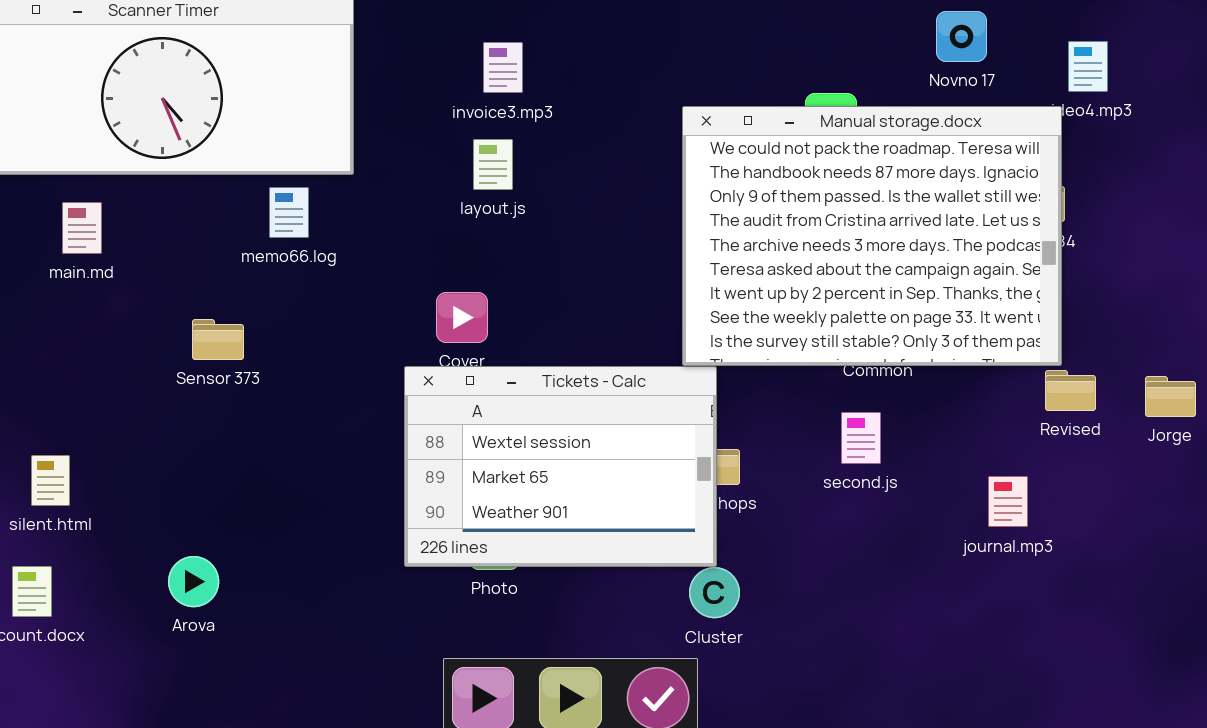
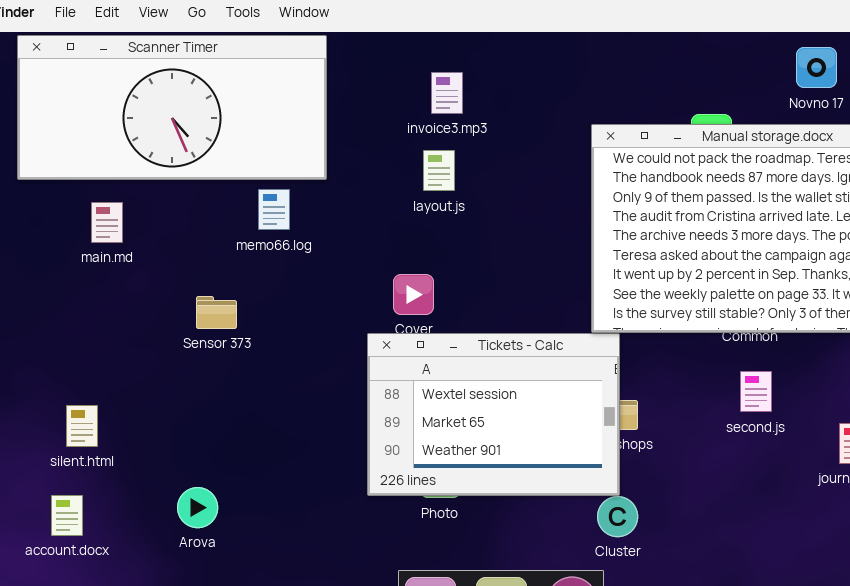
second.js: [841,412,881,464] -> [740,371,772,412], moved

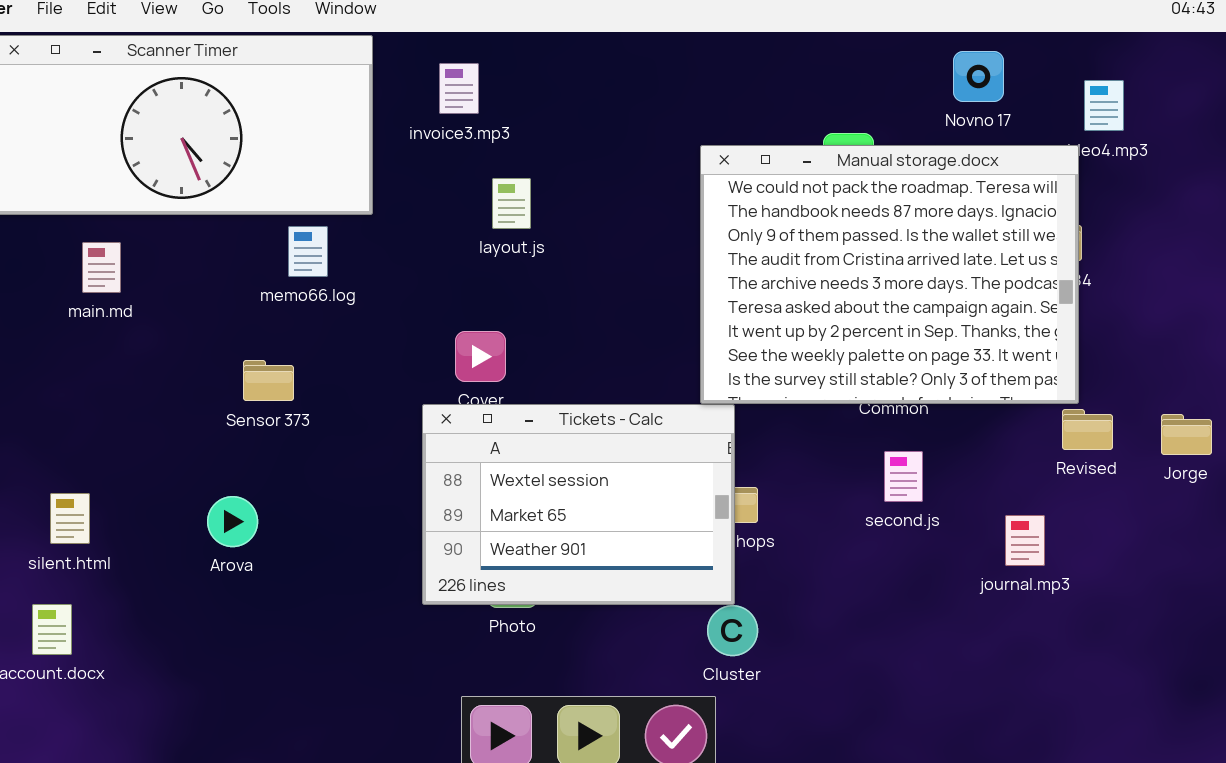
invoice3.mp3: [431,72,463,114] -> [439,63,479,114], moved
Sensor 373: [196,296,237,329] -> [243,360,294,401], moved
Arova: [177,487,218,528] -> [207,496,258,547], moved

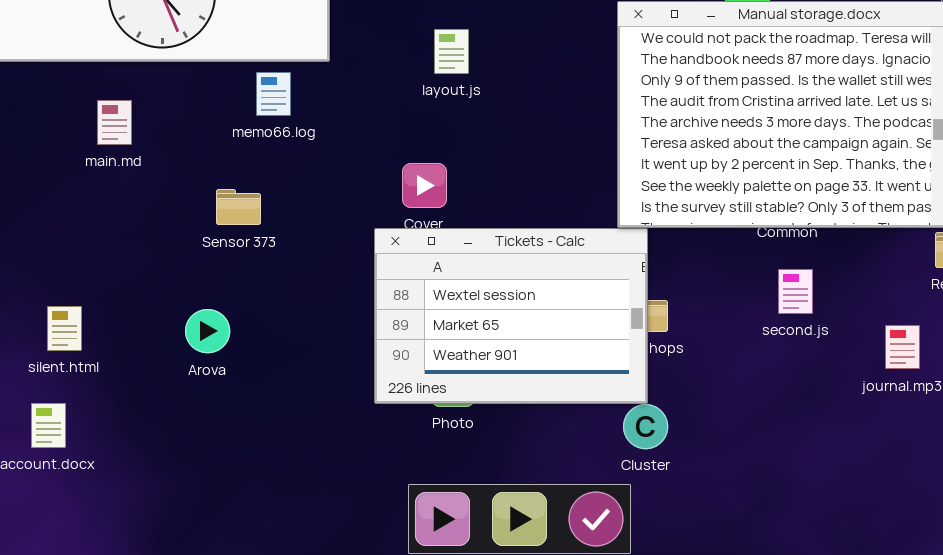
main.md: [82,242,121,293] -> [97,100,132,145], moved

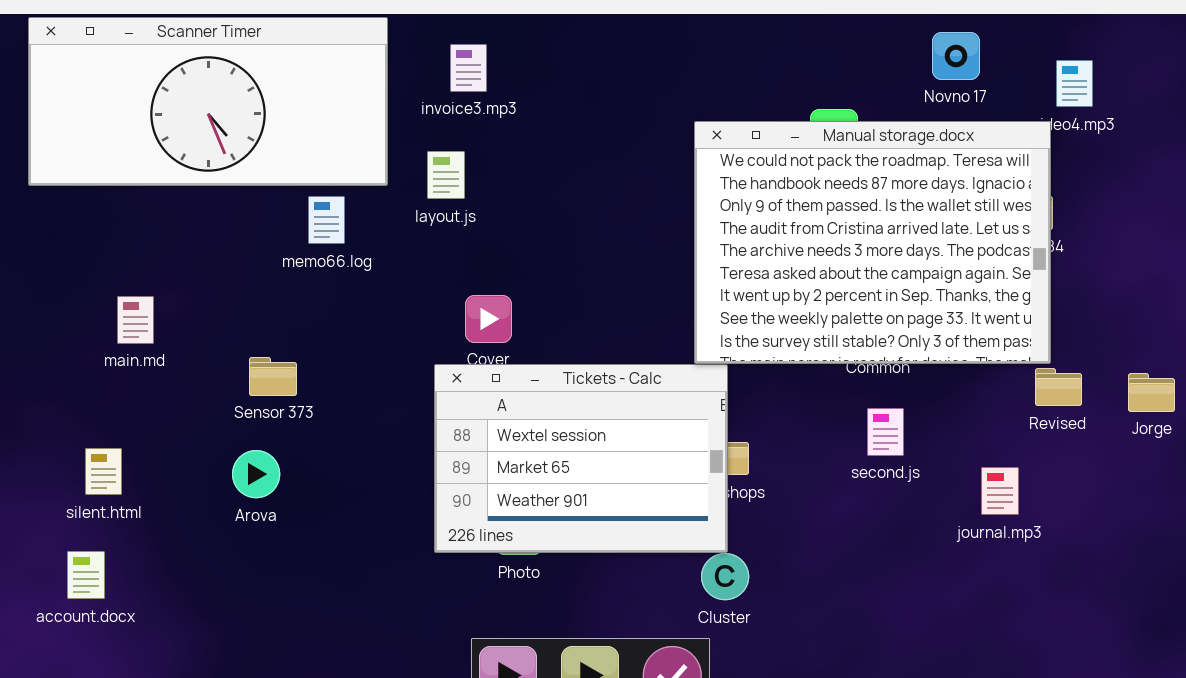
layout.js: [434,29,469,74] -> [427,151,465,199], moved
main.md: [97,100,132,145] -> [117,296,154,344], moved
Sensor 373: [216,189,261,225] -> [249,357,297,396], moved

